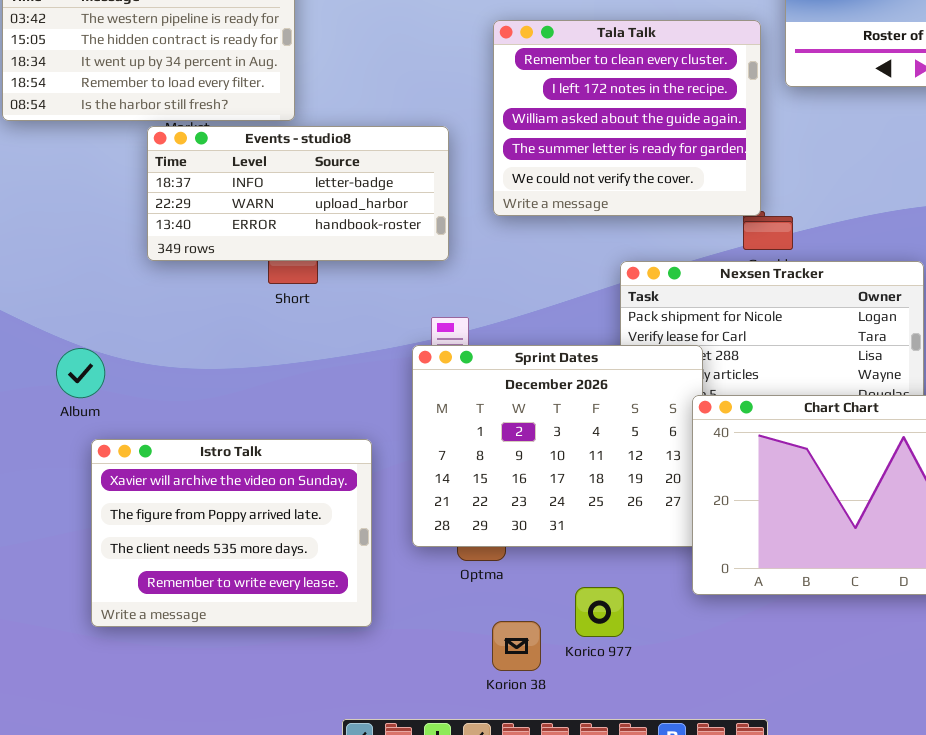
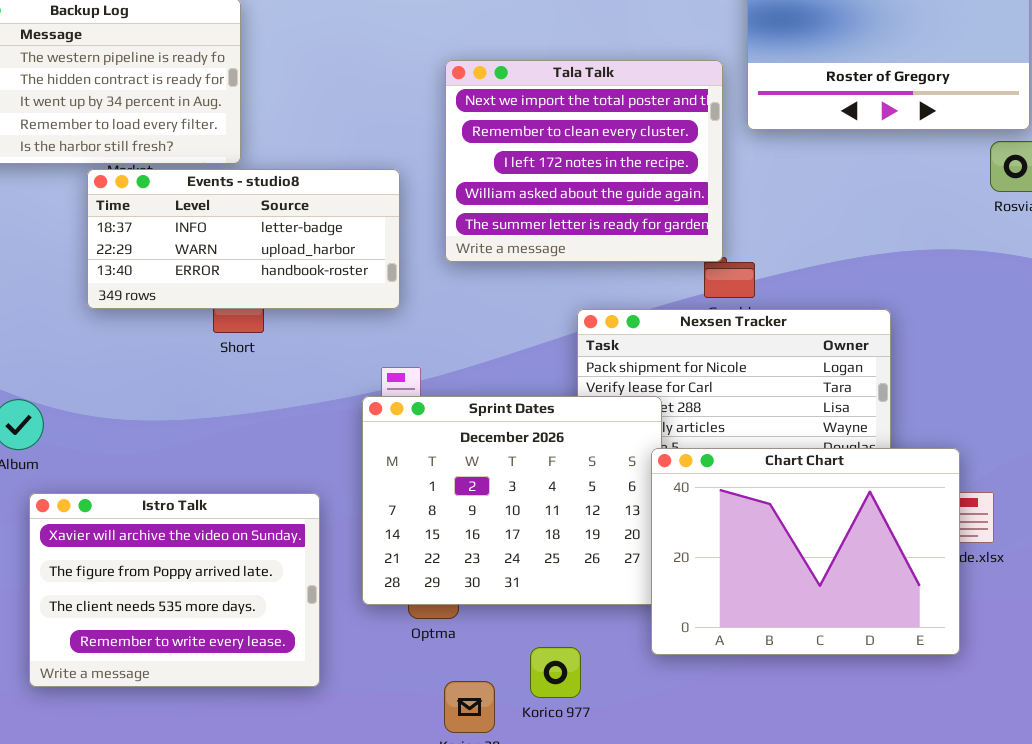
Tala Talk: [493,20,761,216] -> [445,60,723,262], scrolled up 1 row

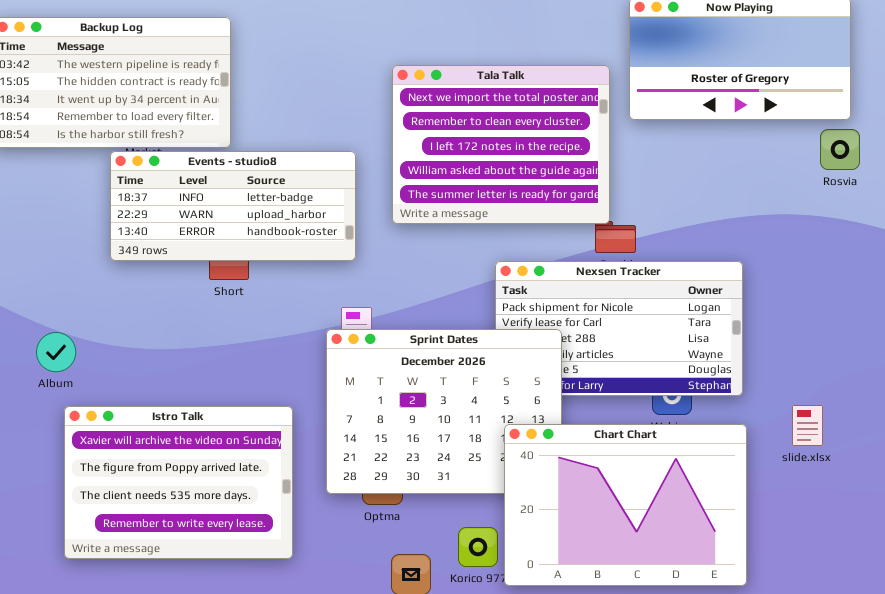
Chart Chart: [651,448,960,655] -> [504,424,747,586], moved

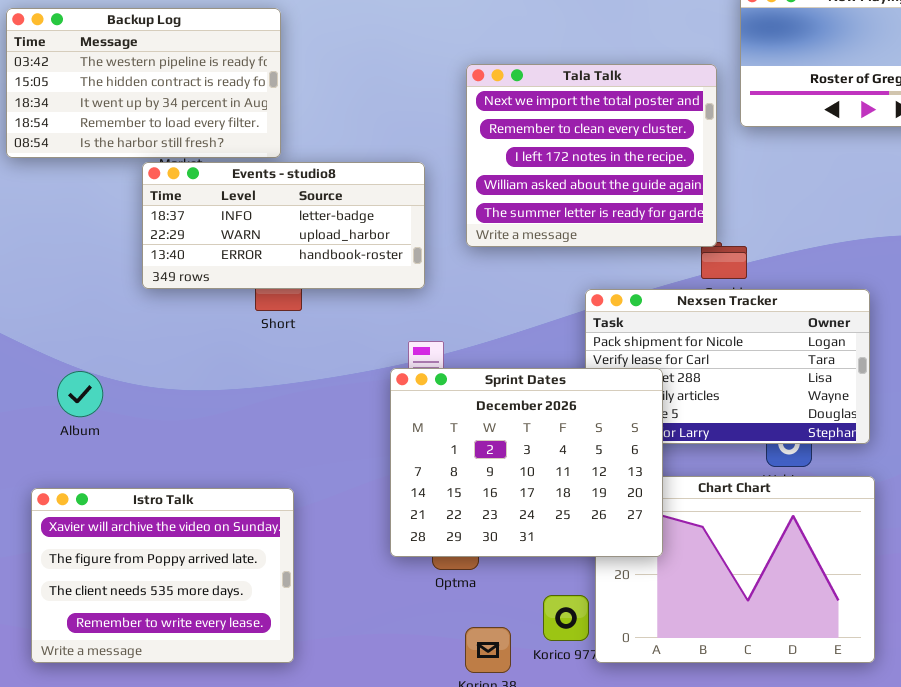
Sprint Dates: [326,329,562,494] -> [390,368,663,557], raised
Istro Talk: [64,406,293,559] -> [31,488,294,663], moved

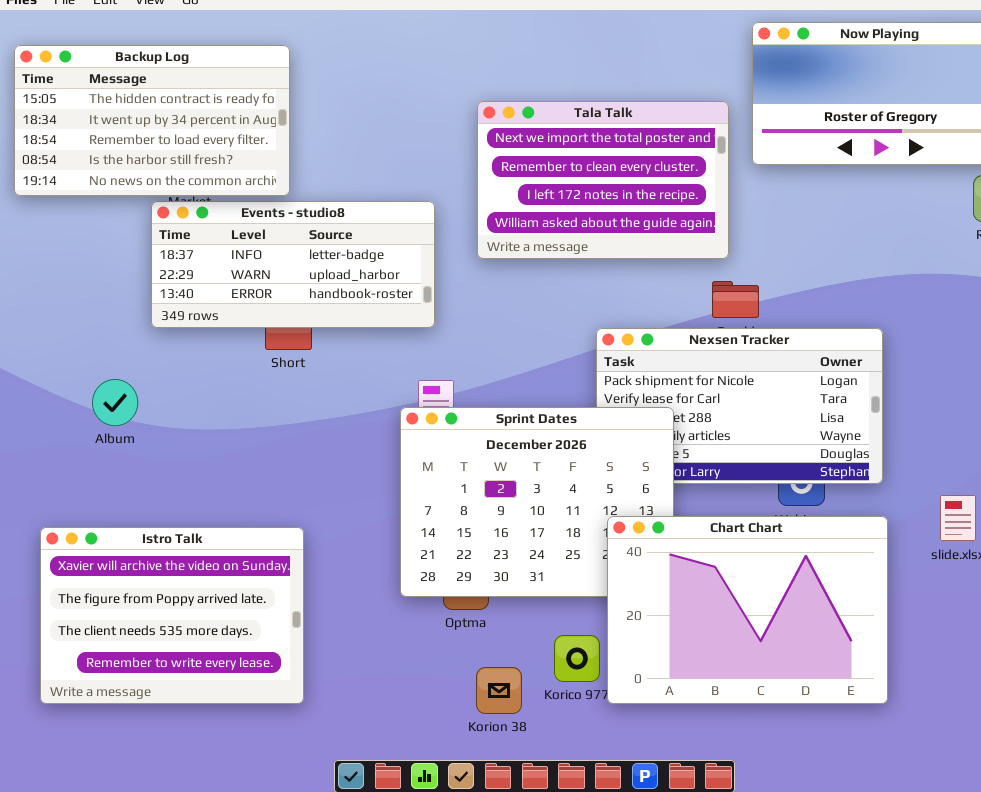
Backup Log: [6,8,281,158] -> [14,45,290,196], scrolled down 1 row
Tala Talk: [466,64,717,247] -> [477,101,729,259], resized
Album: [57,371,103,417] -> [92,379,138,426], moved
Chart Chart: [595,476,875,663] -> [607,516,888,704], raised

